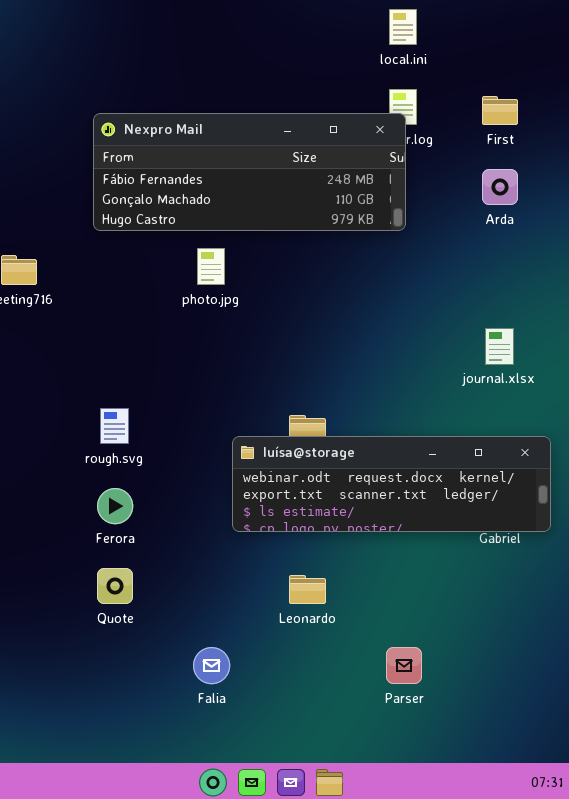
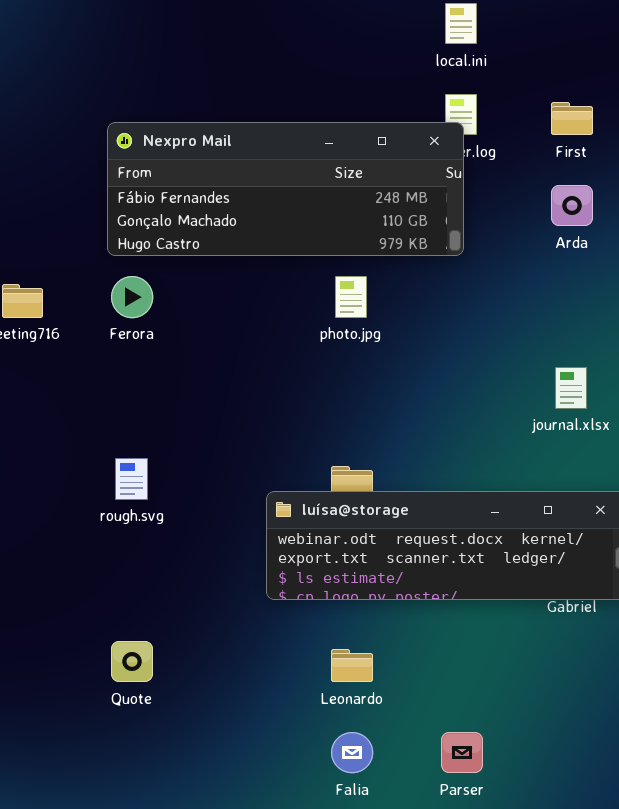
photo.jpg: [197,248,225,285] -> [335,276,367,318], moved
Ferora: [97,488,133,524] -> [111,276,153,318], moved
Falia: [193,647,230,684] -> [331,732,373,773], moved

